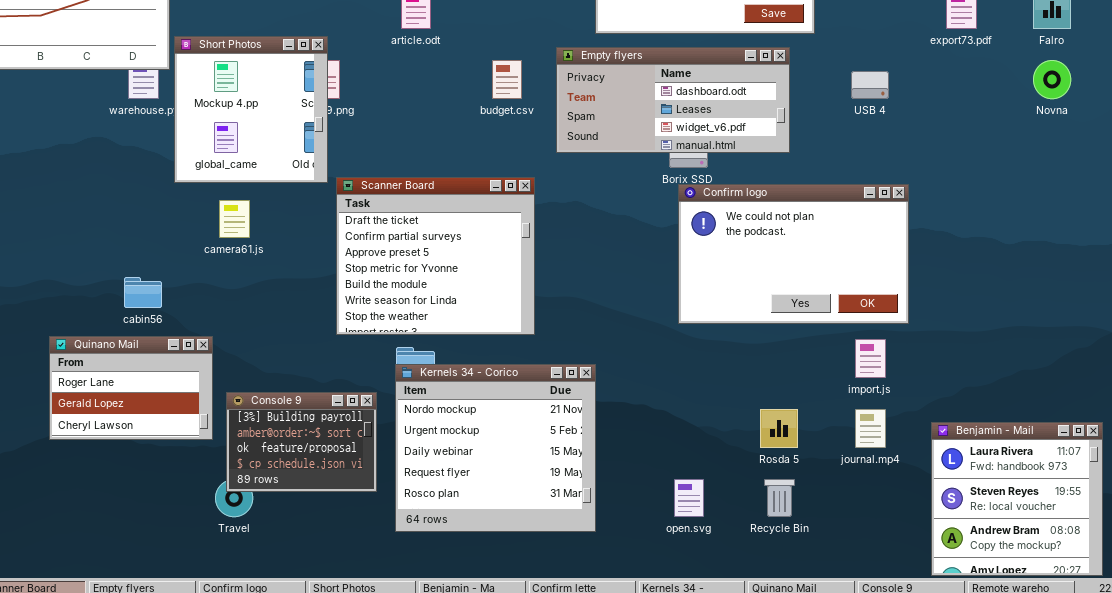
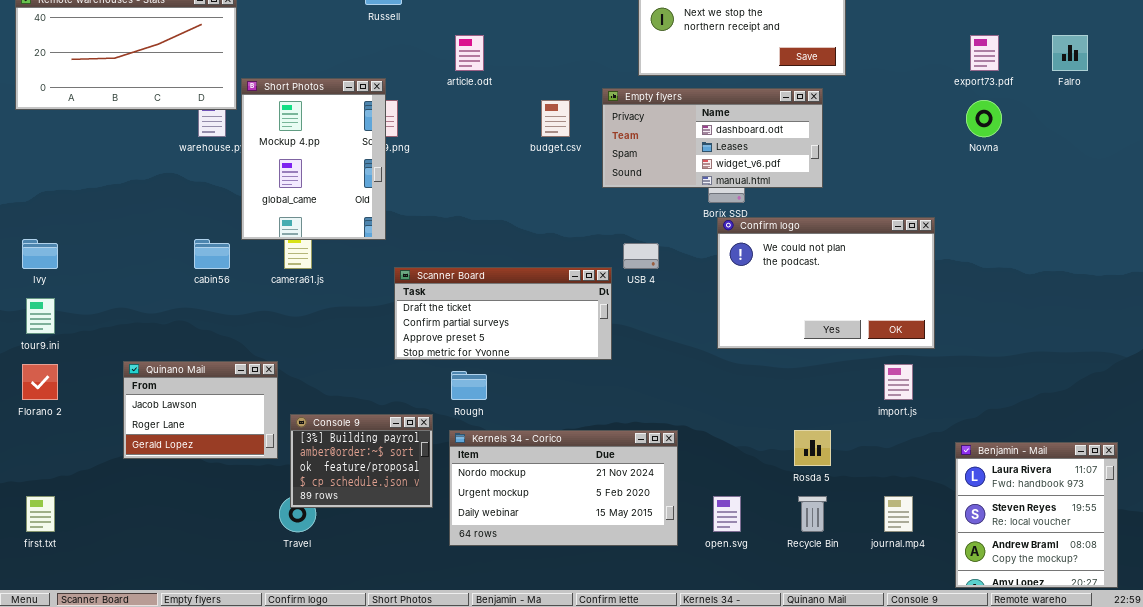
Short Photos: [174,36,328,183] -> [241,78,386,240], resized
Novna: [1033,60,1071,99] -> [966,100,1002,137], moved
USB 4: [851,71,889,99] -> [623,243,659,269], moved
Scanner Board: [336,177,535,335] -> [394,267,612,360], resized
cabin56: [124,277,162,308] -> [194,239,230,269], moved
Quinano Mail: [49,336,213,440] -> [123,361,278,459], scrolled up 1 row
Kernels 34 - Corico: [395,364,596,532] -> [449,430,678,546], resized
journal.mp4: [855,409,886,448] -> [884,496,913,532], moved

